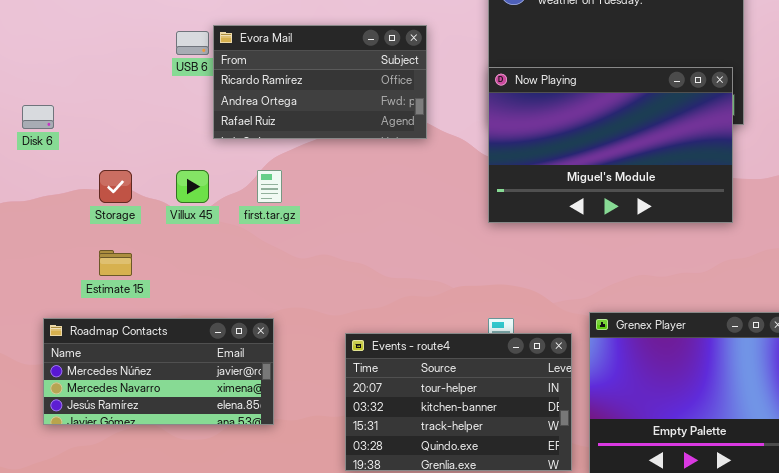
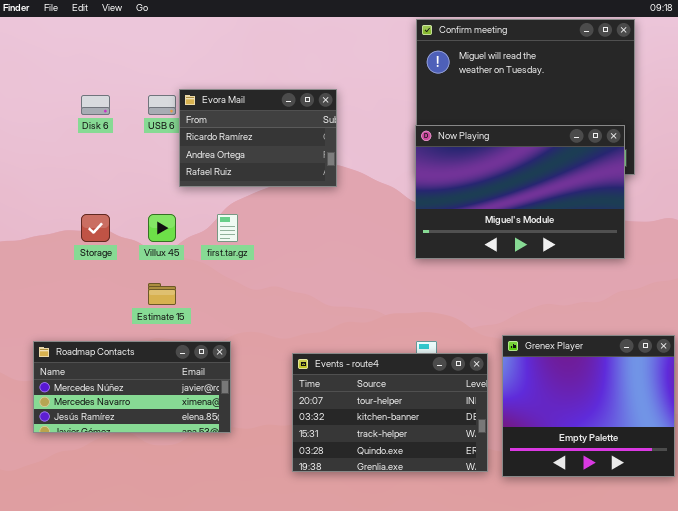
Evora Mail: [213,25,427,139] -> [179,89,337,187], resized
Disk 6: [22,105,54,129] -> [81,95,110,115], moved
Estimate 15: [99,250,132,276] -> [148,283,176,305], moved

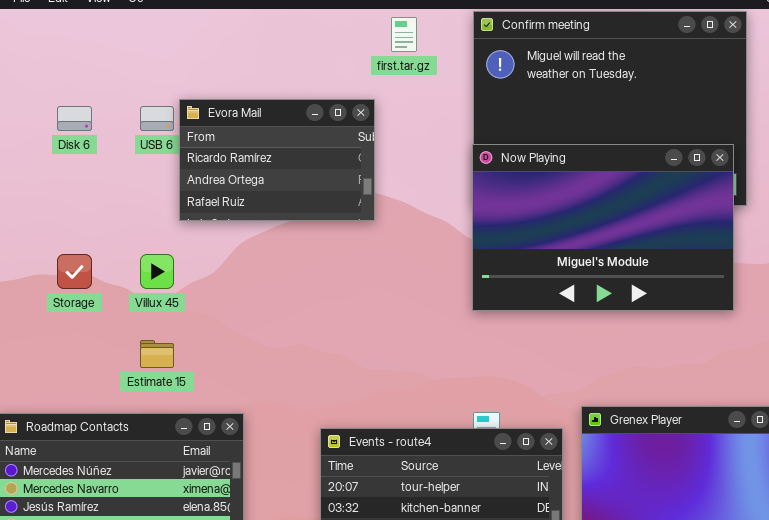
first.tar.gz: [217,214,238,242] -> [391,17,417,52], moved

